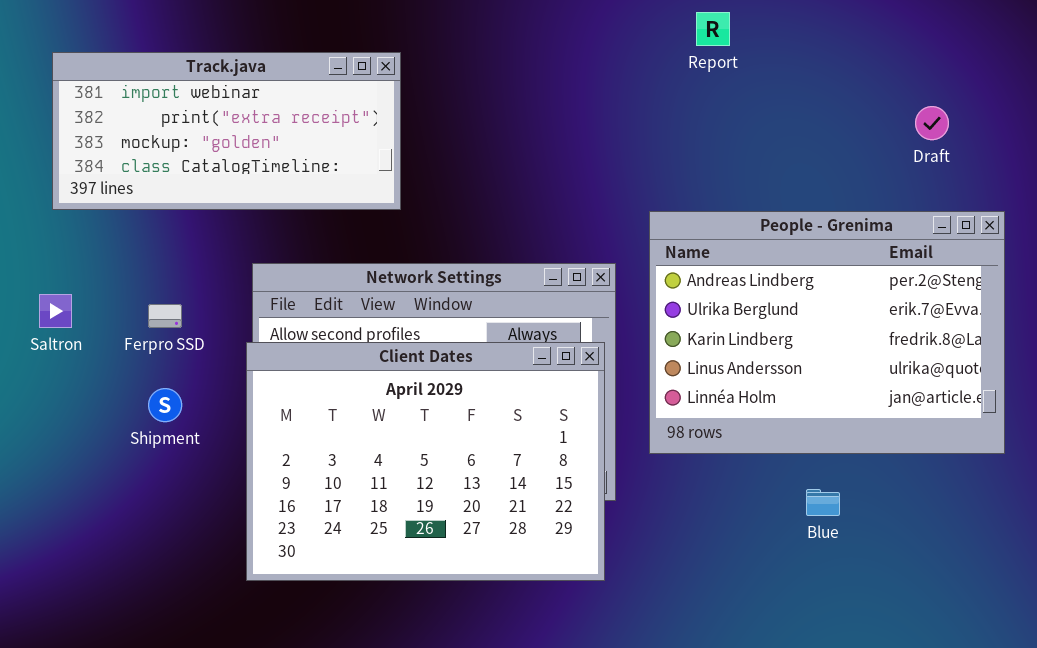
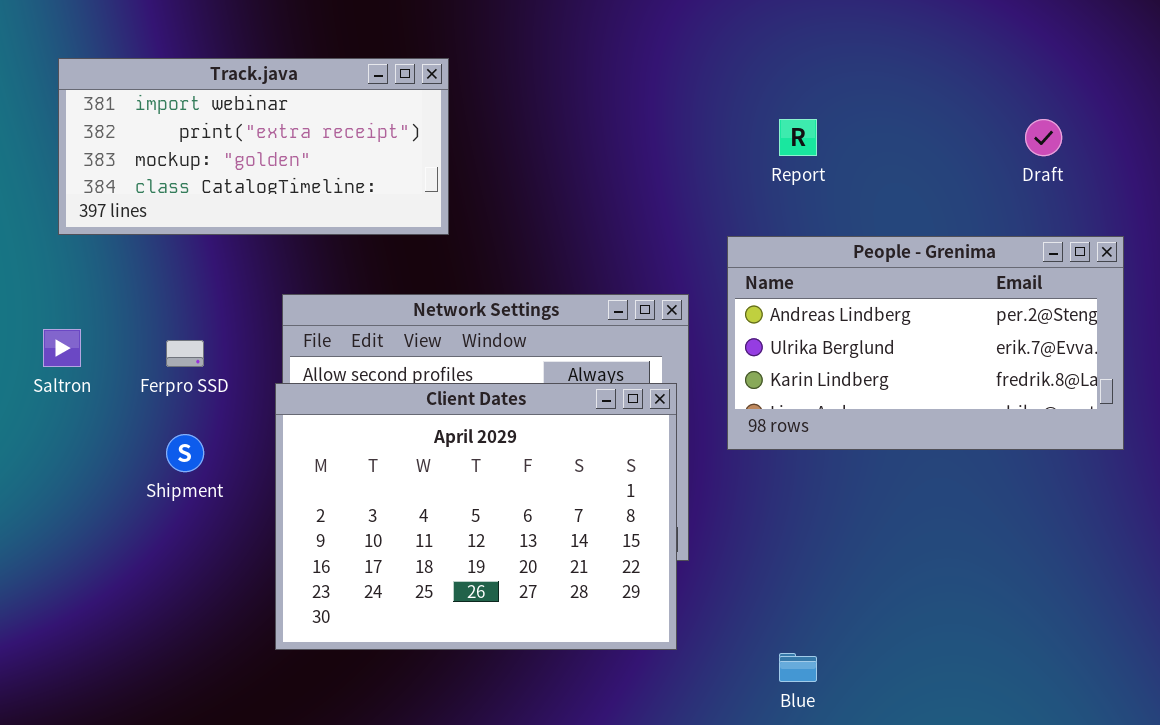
Report: [696,12,730,46] -> [779,119,817,156], moved
People - Grenima: [649,211,1005,454] -> [727,236,1124,450], resized
Blue: [806,489,840,516] -> [779,653,817,682], moved

